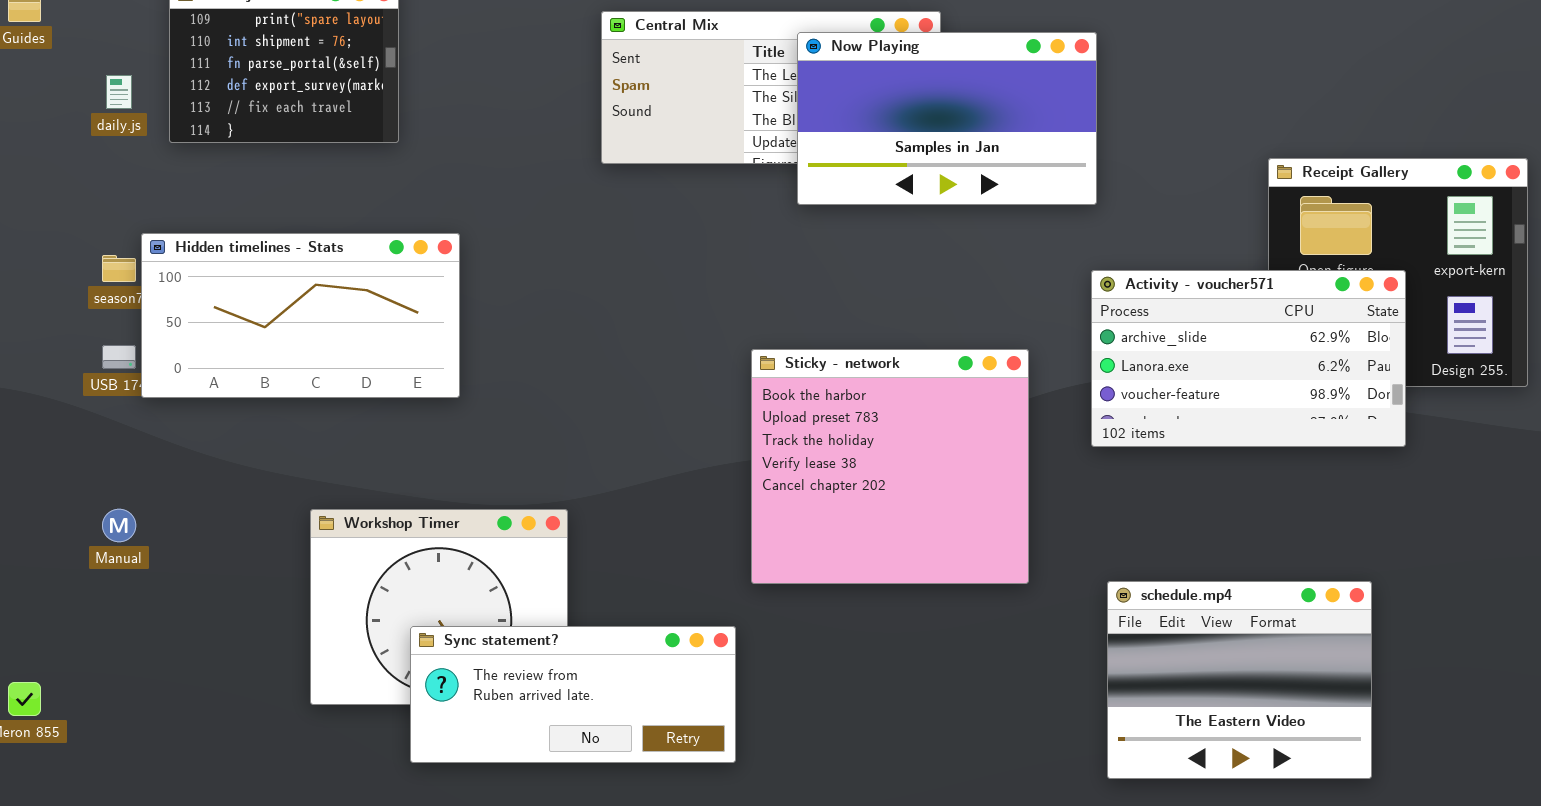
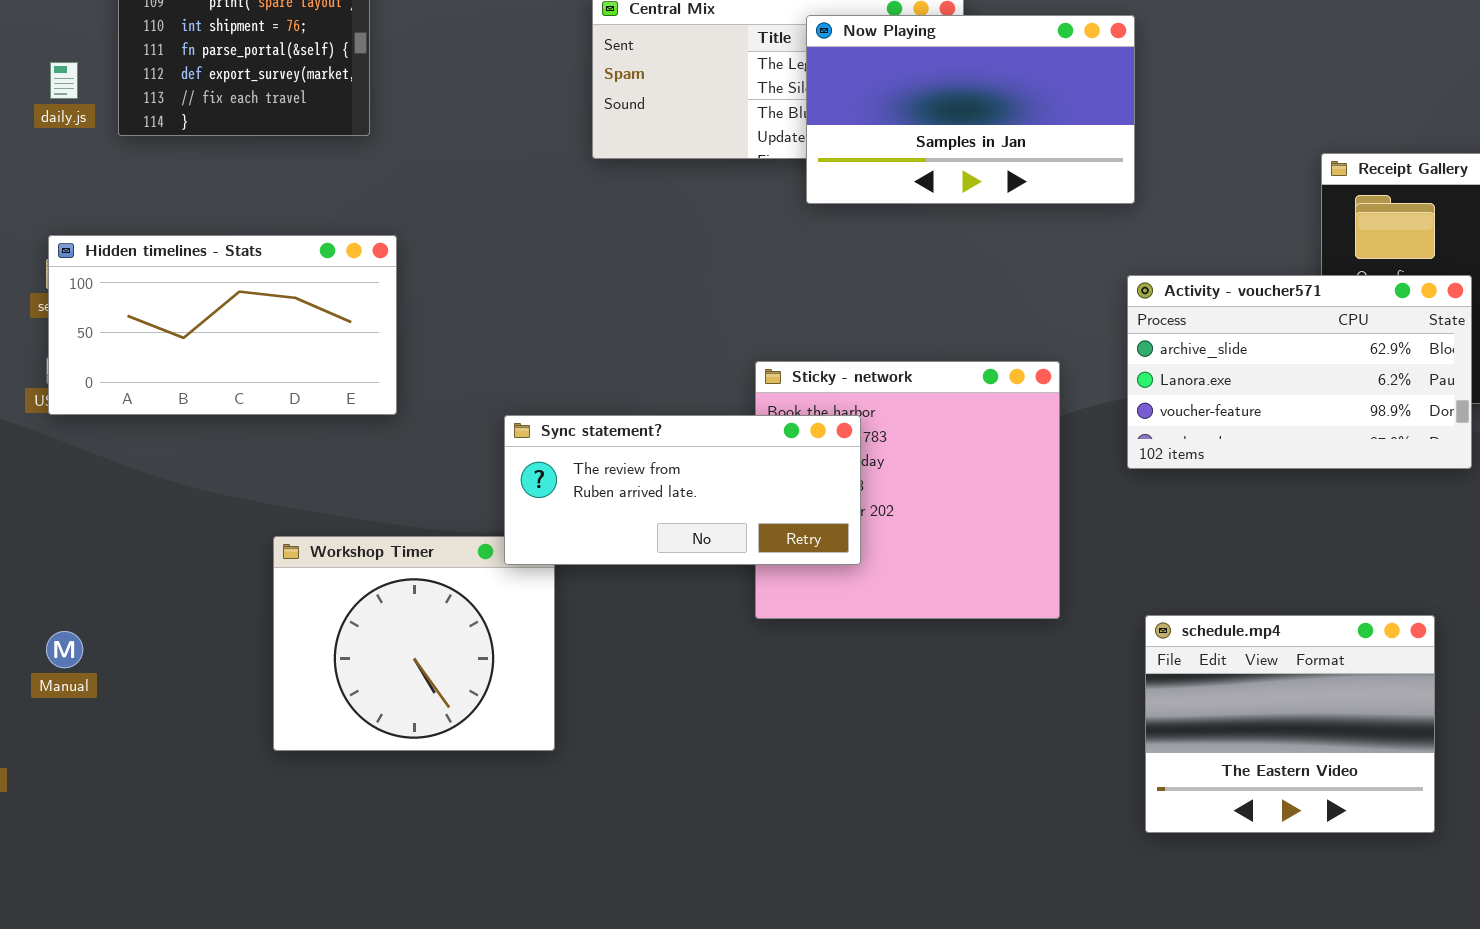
Hidden timelines - Stats: [141,233,460,398] -> [48,235,397,415], moved
Manual: [102,509,136,542] -> [46,631,83,668], moved
Sync statement?: [410,626,736,763] -> [504,415,861,565], moved

